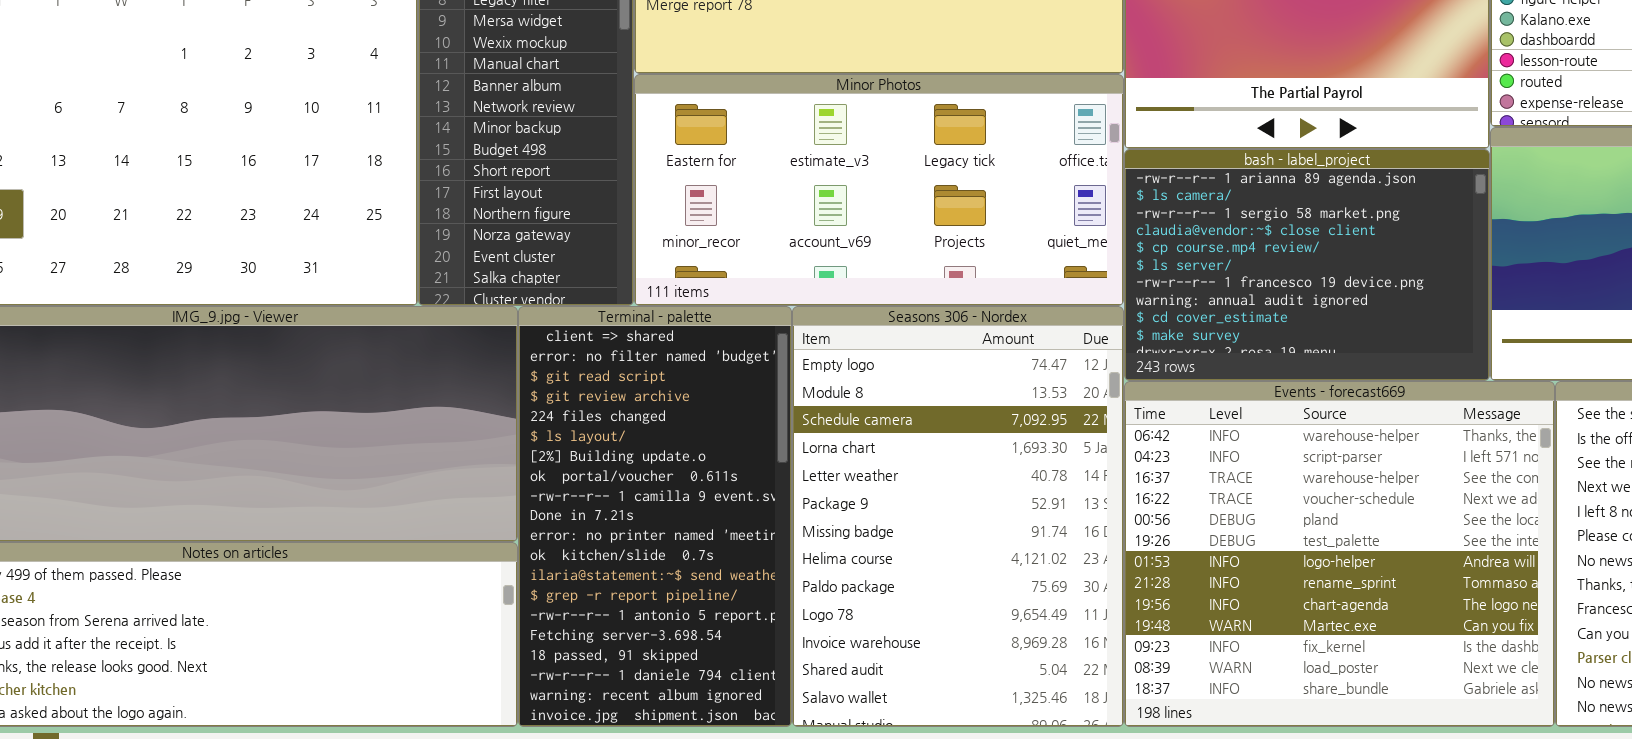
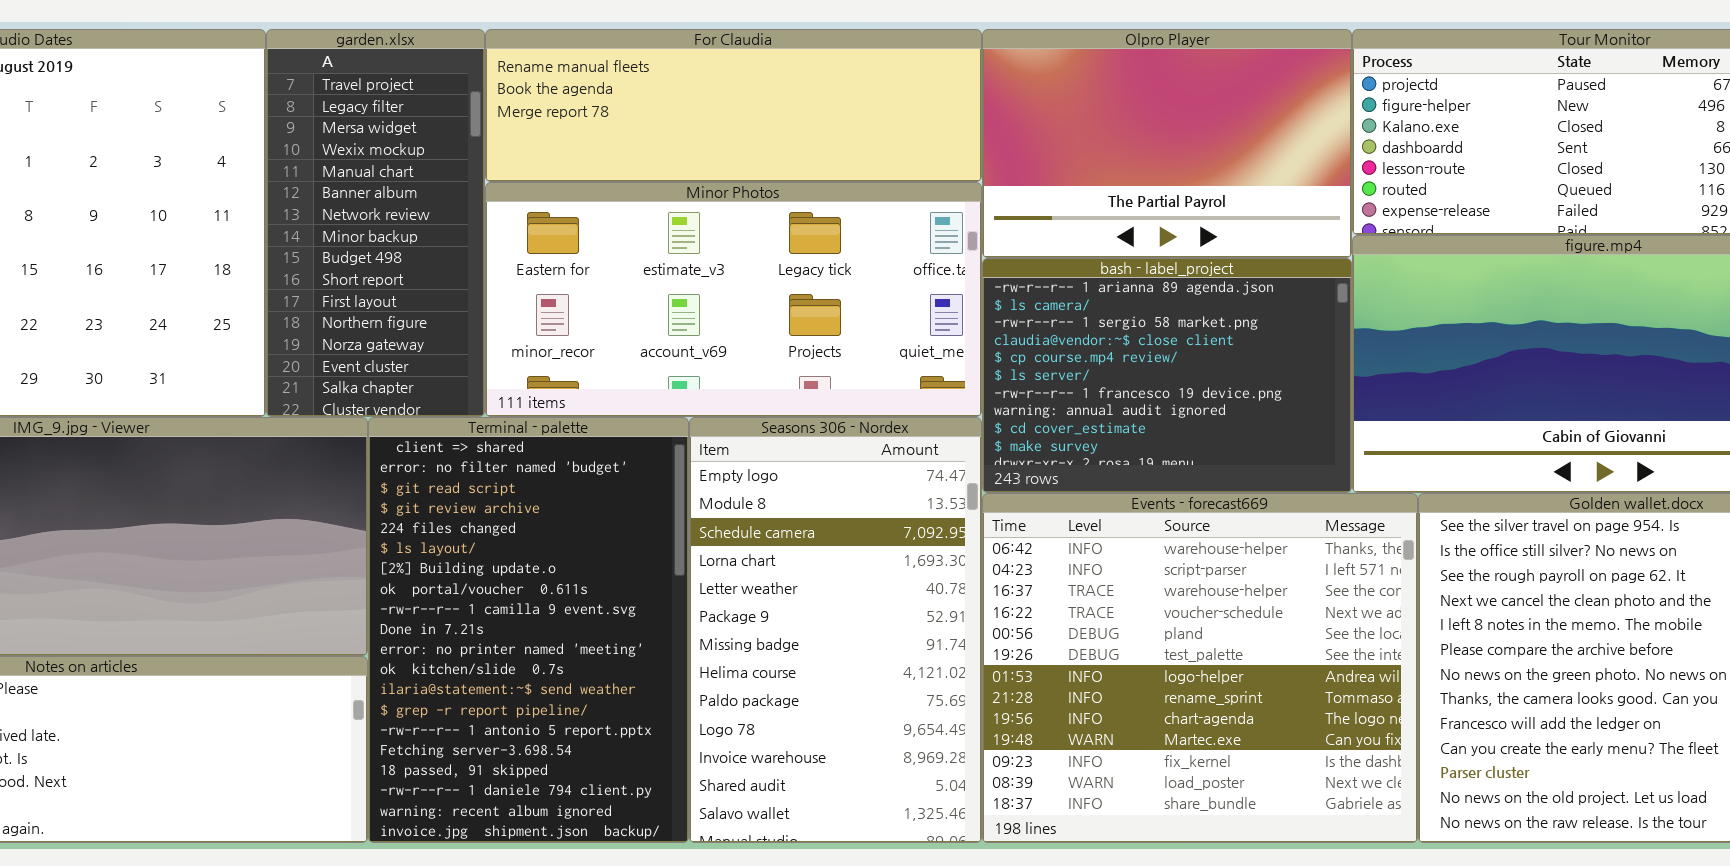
Terminal - palette: [518,306,792,727] -> [368,417,689,843], resized
Seasons 306 - Nordex: [792,306,1124,727] -> [689,417,982,843], resized

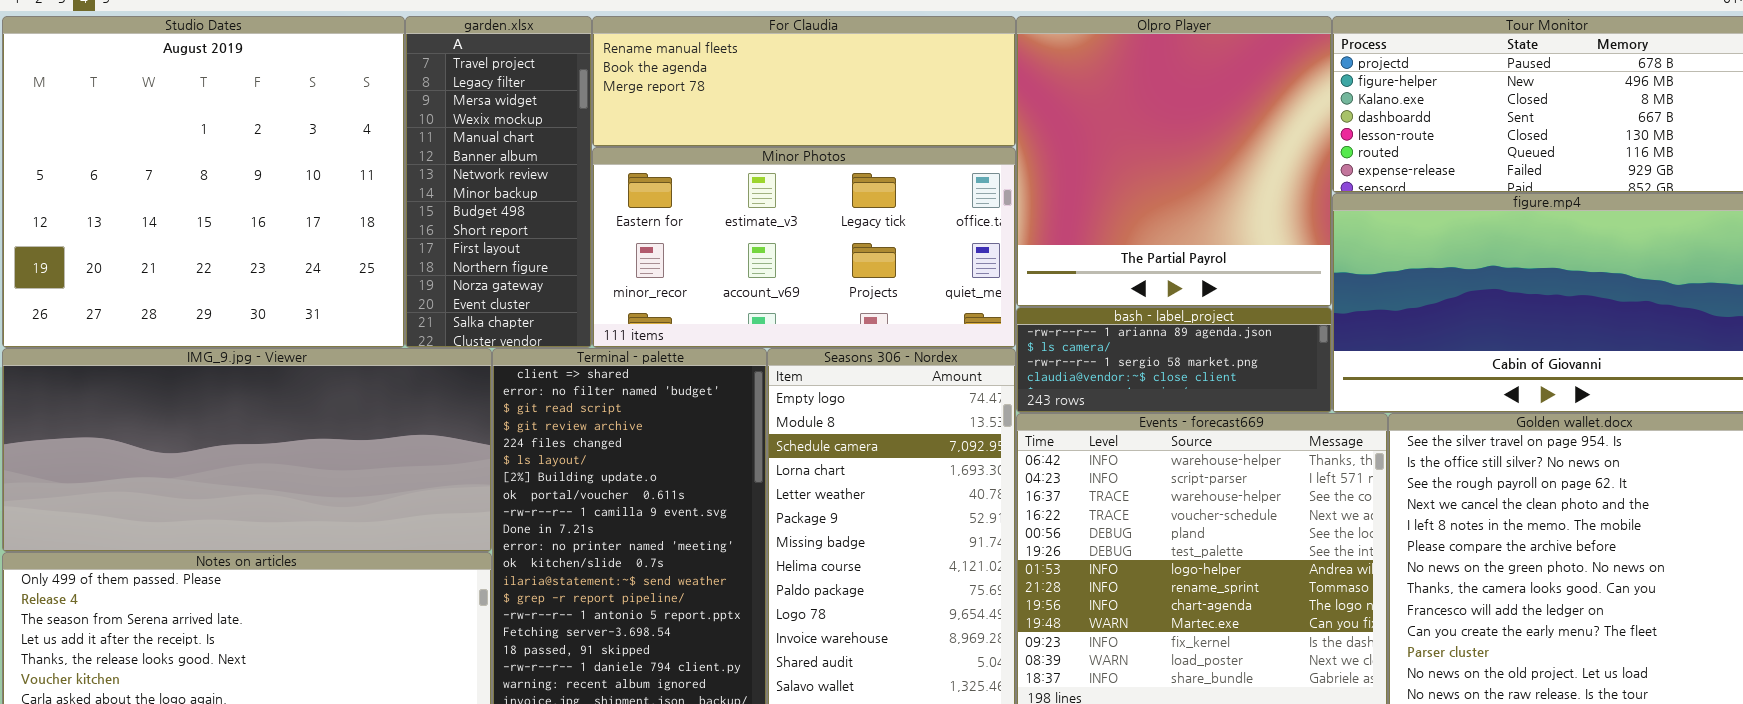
Olpro Player: [982,29,1352,258] -> [1016,16,1332,307], resized
bash - label_project: [982,258,1352,493] -> [1016,307,1332,413], resized

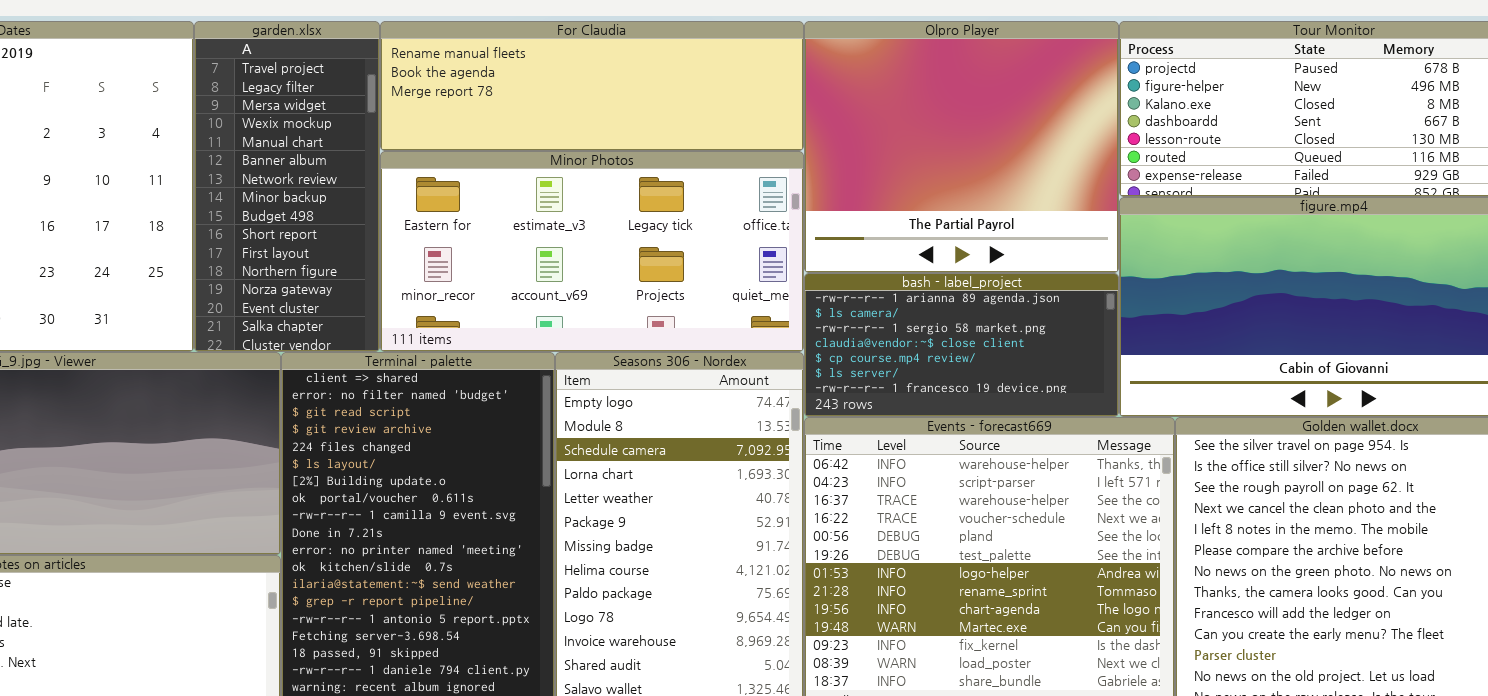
Olpro Player: [1016,16,1332,307] -> [804,21,1119,273], resized
bash - label_project: [1016,307,1332,413] -> [804,273,1119,417], resized

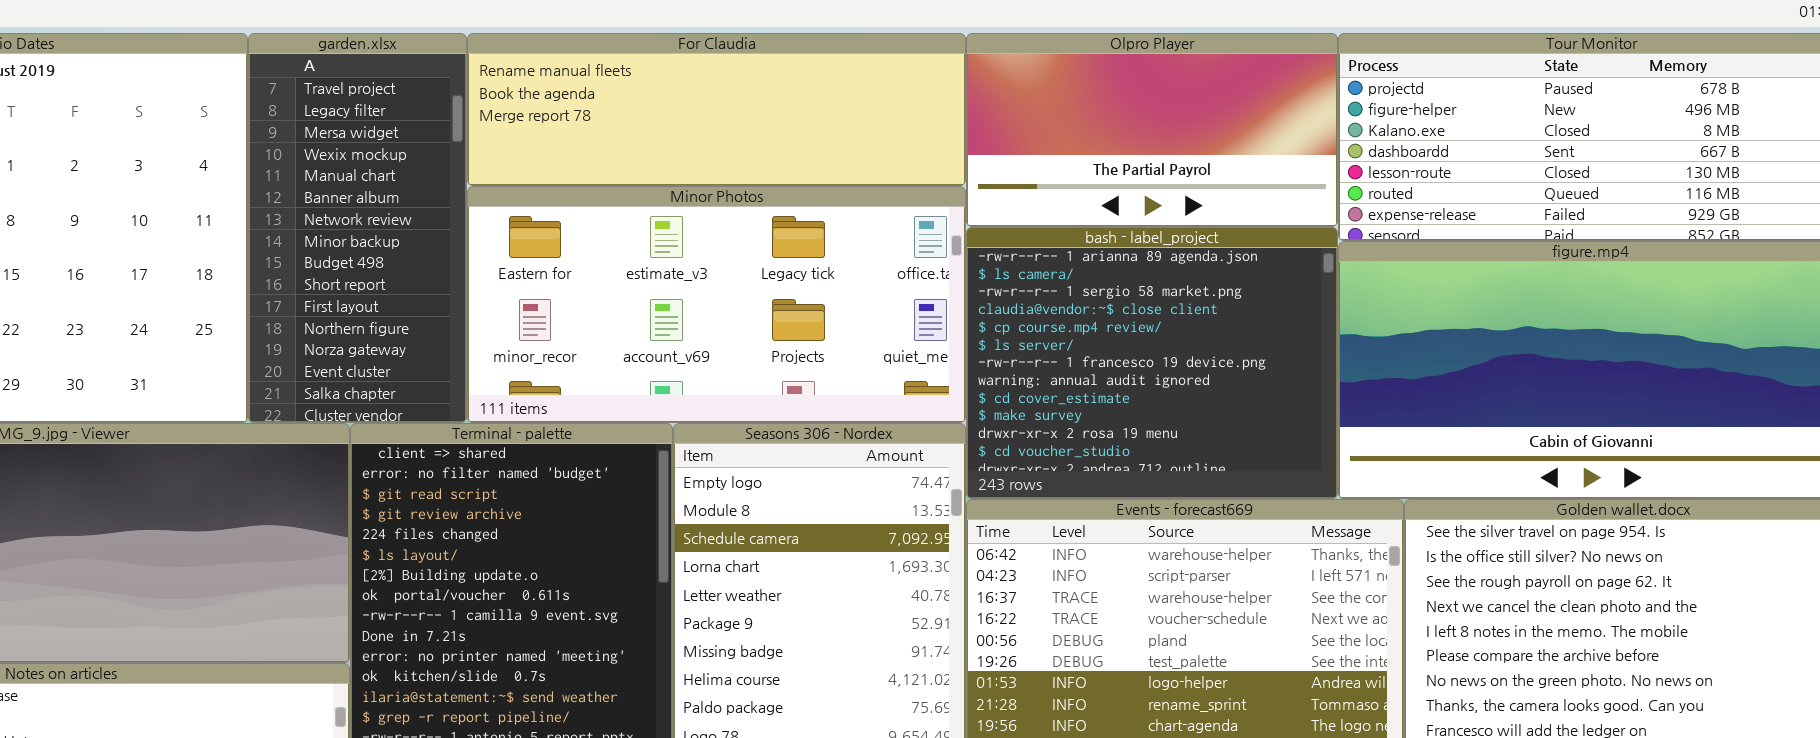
Olpro Player: [804,21,1119,273] -> [966,33,1338,227], resized
bash - label_project: [804,273,1119,417] -> [966,227,1338,499], resized

